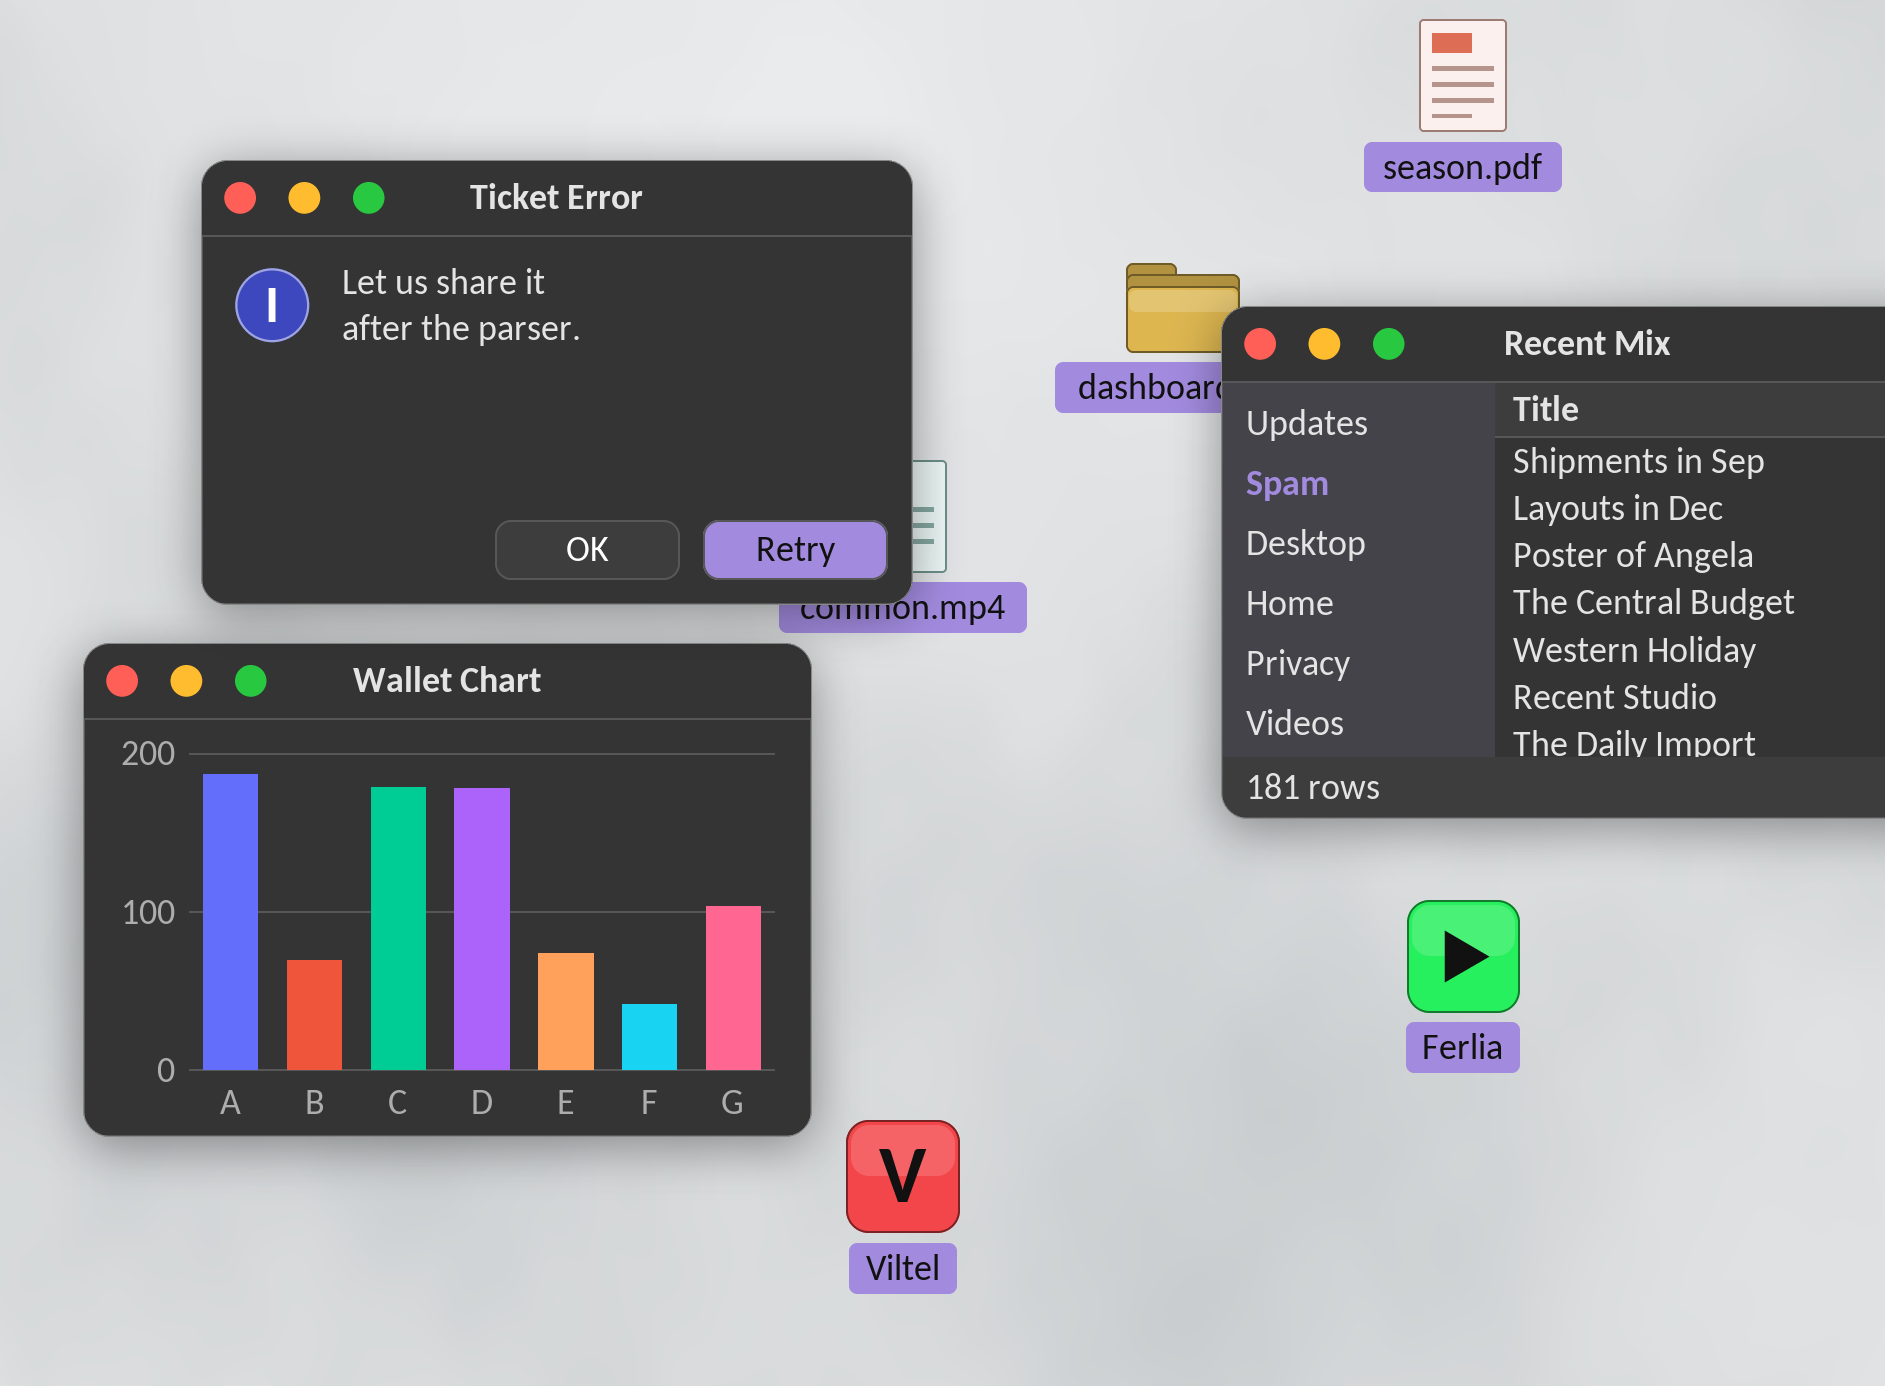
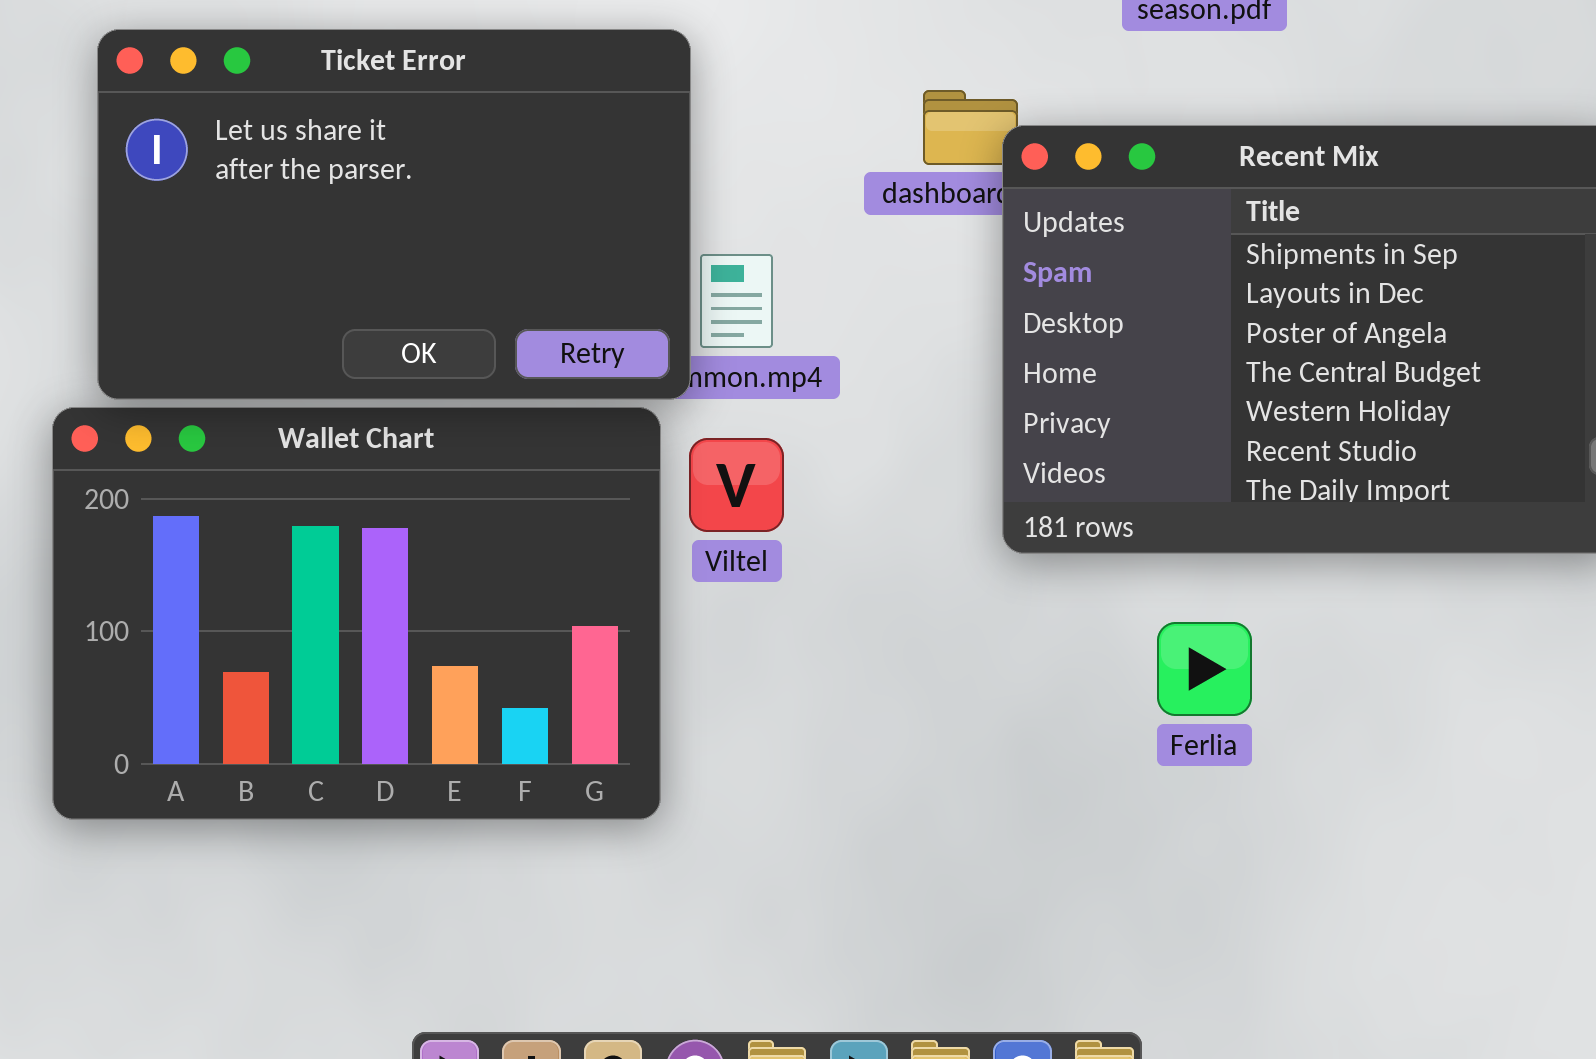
Ticket Error: [201,160,913,605] -> [97,29,691,400], moved
Viltel: [846,1120,960,1233] -> [689,438,784,532], moved

